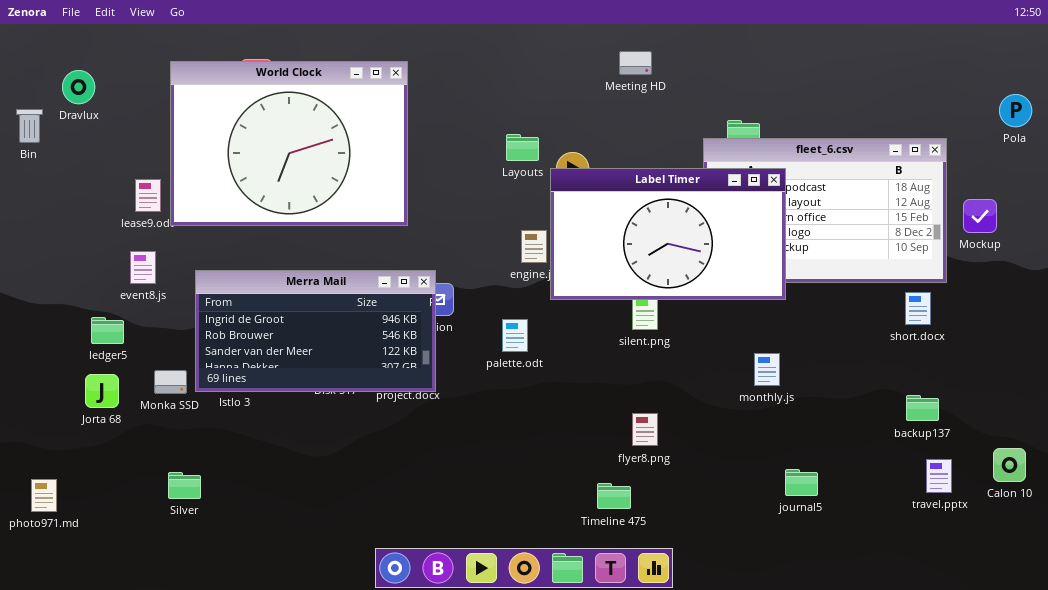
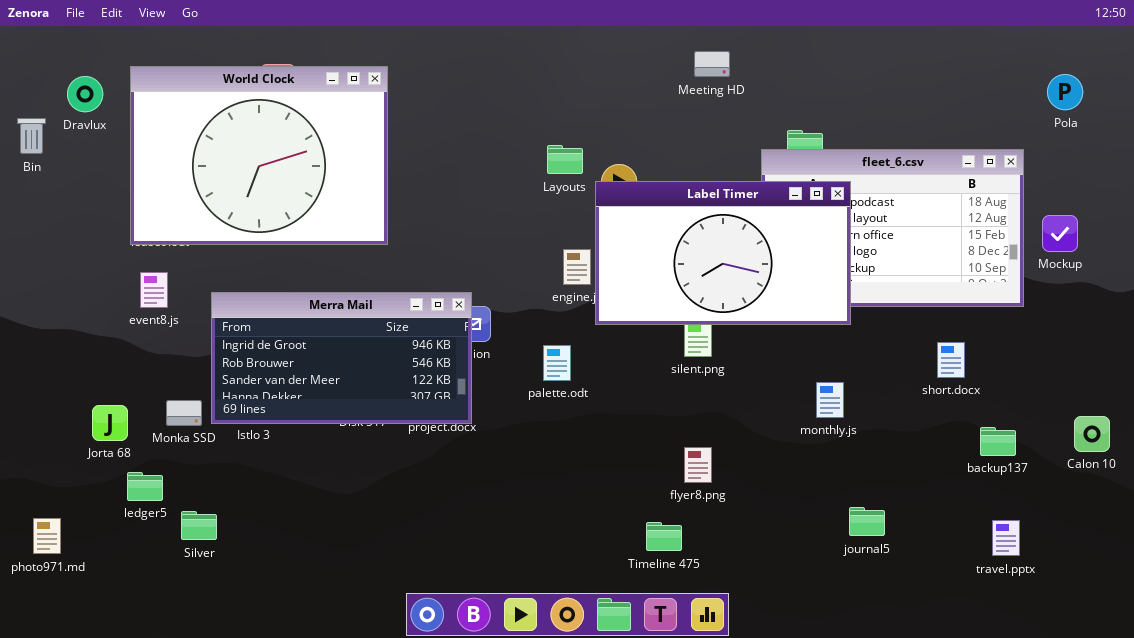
Meeting HD: [619,51,652,75] -> [694,51,730,77], moved
World Clock: [170,61,408,226] -> [130,66,388,245], moved
Pola: [999,94,1032,127] -> [1047,74,1083,110], moved
short.docx: [905,292,931,325] -> [937,342,965,378], moved
ledger5: [91,317,124,344] -> [127,472,163,501], moved
Calon 10: [993,448,1026,482] -> [1074,416,1110,452], moved
travel.pptx: [926,459,952,493] -> [992,520,1020,556], moved

